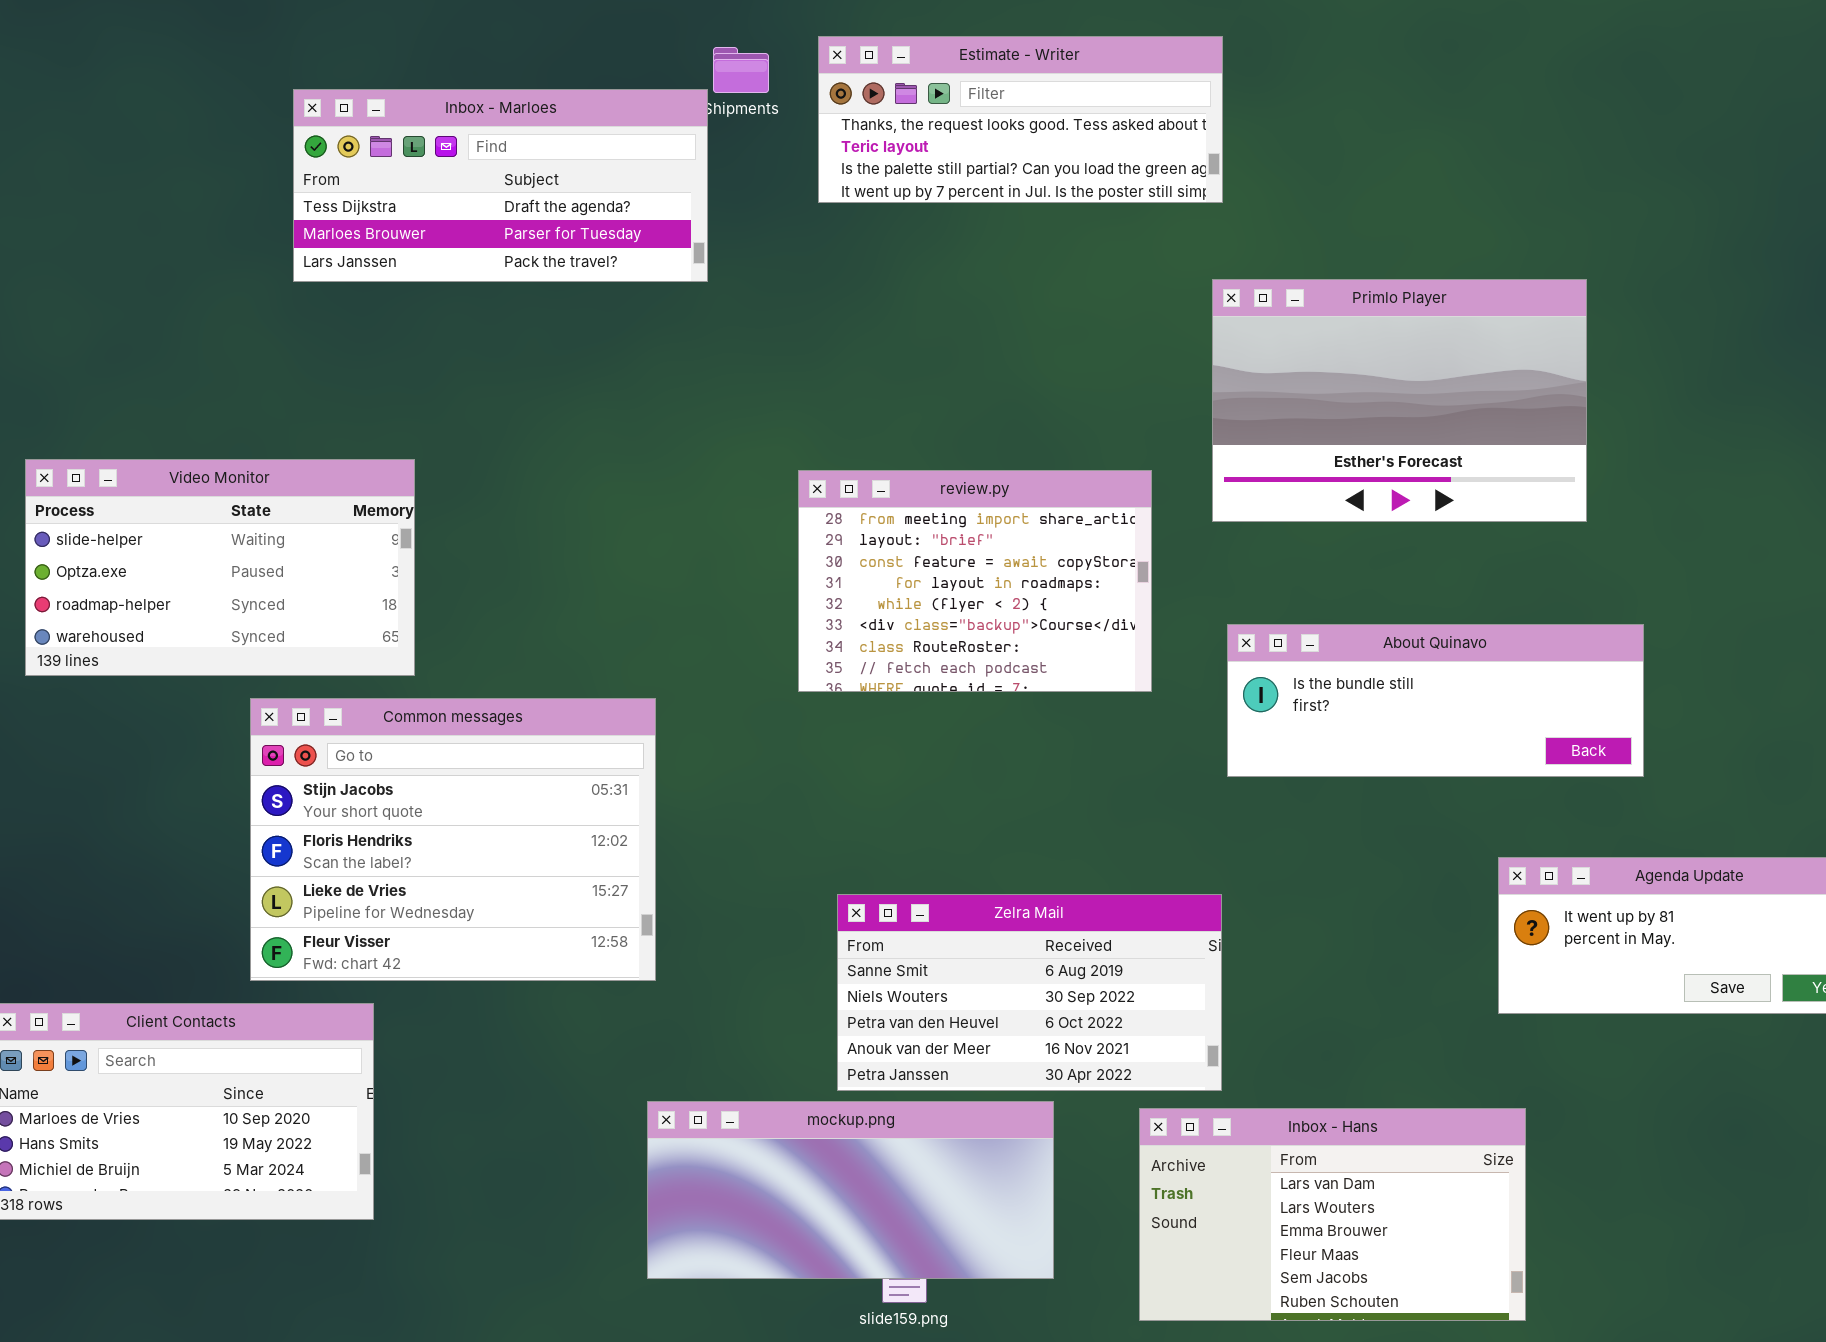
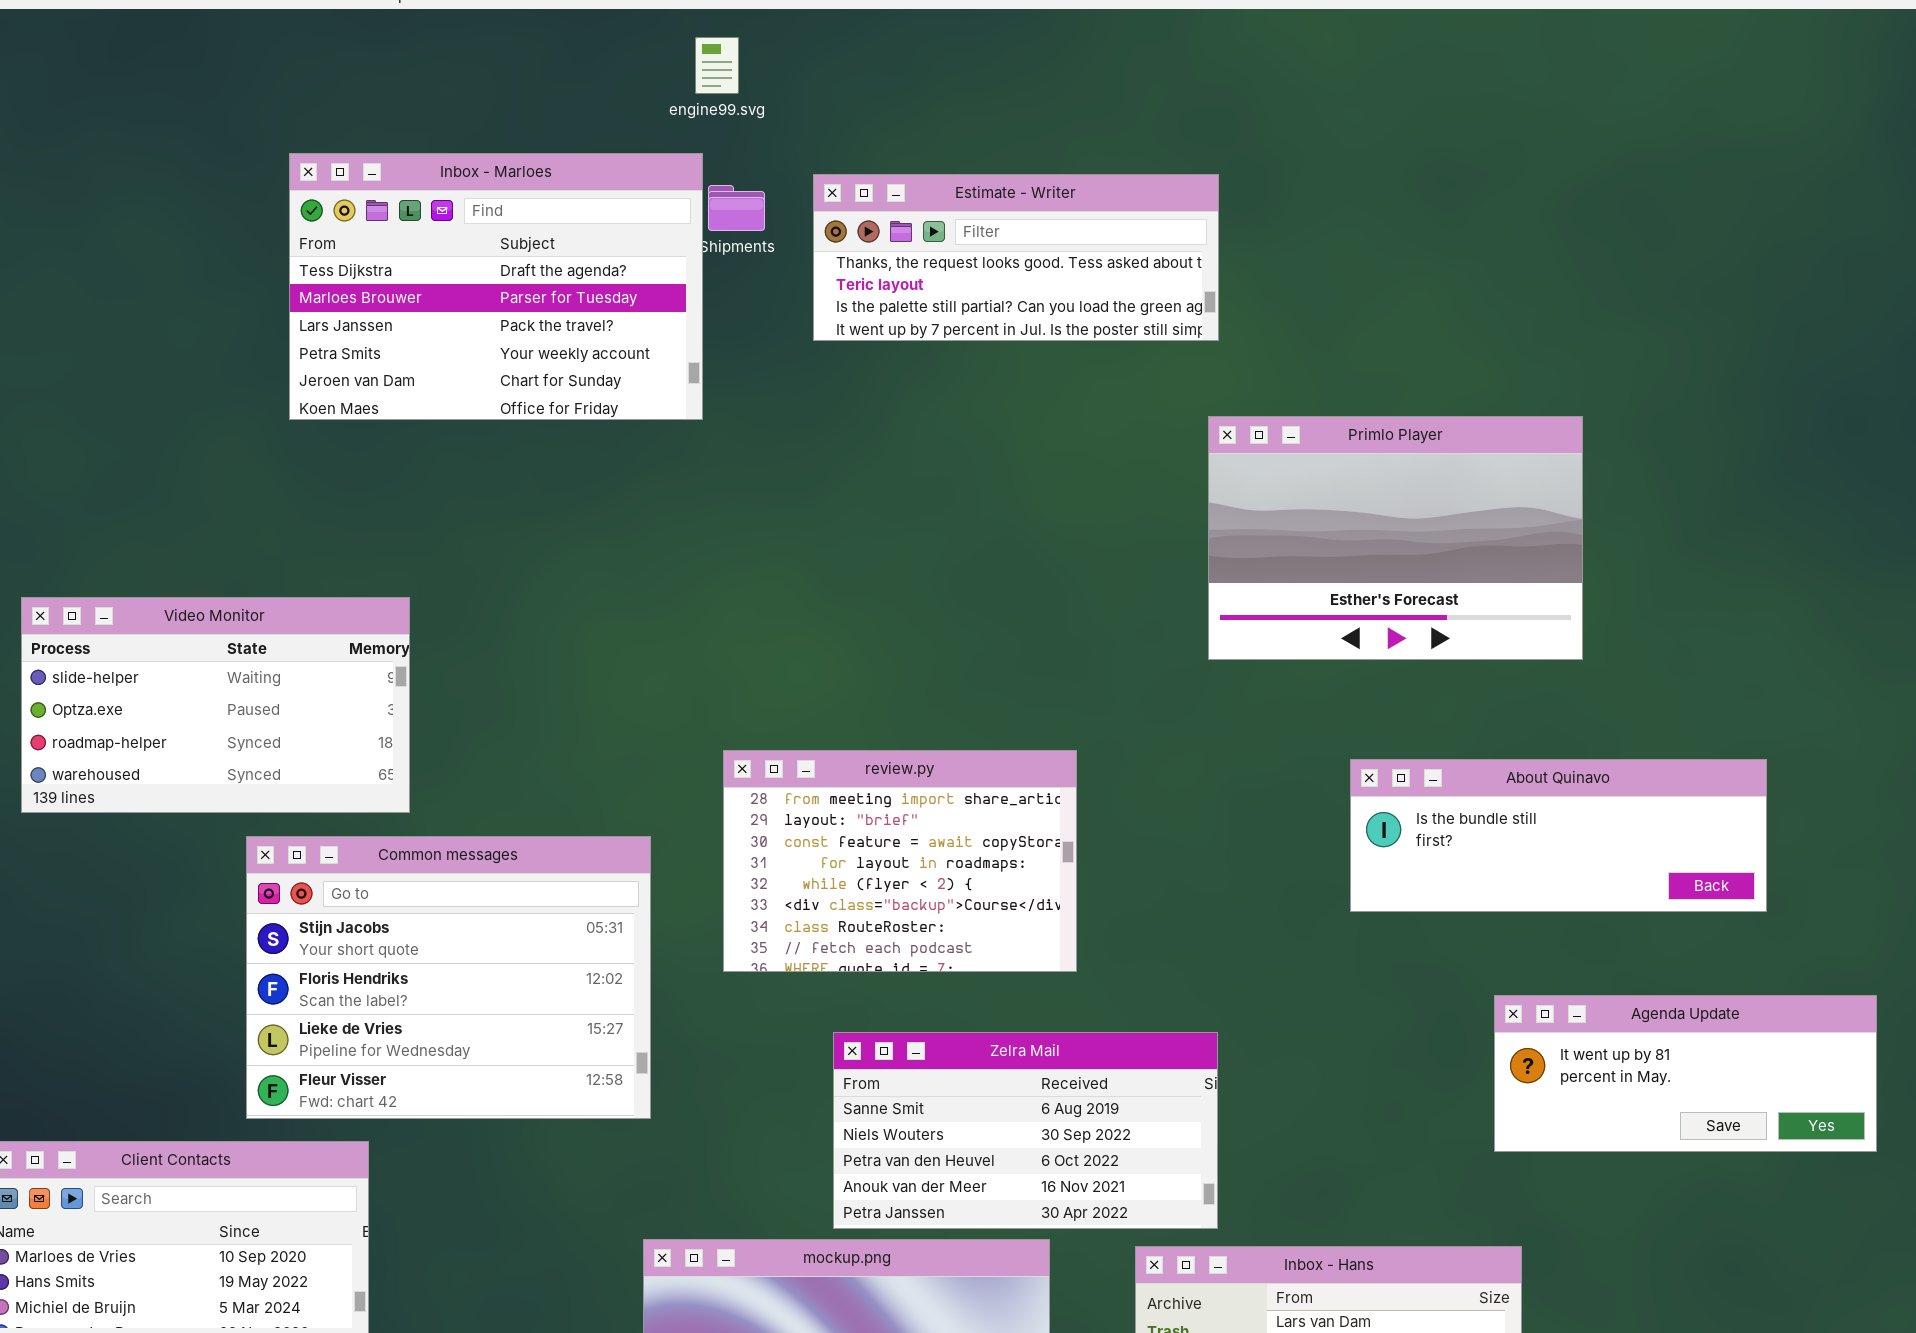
Inbox - Marloes: [293,89,708,282] -> [289,153,703,420], resized
review.py: [798,470,1152,692] -> [723,750,1077,972], moved
About Quinavo: [1227,624,1644,777] -> [1350,759,1767,912], moved

